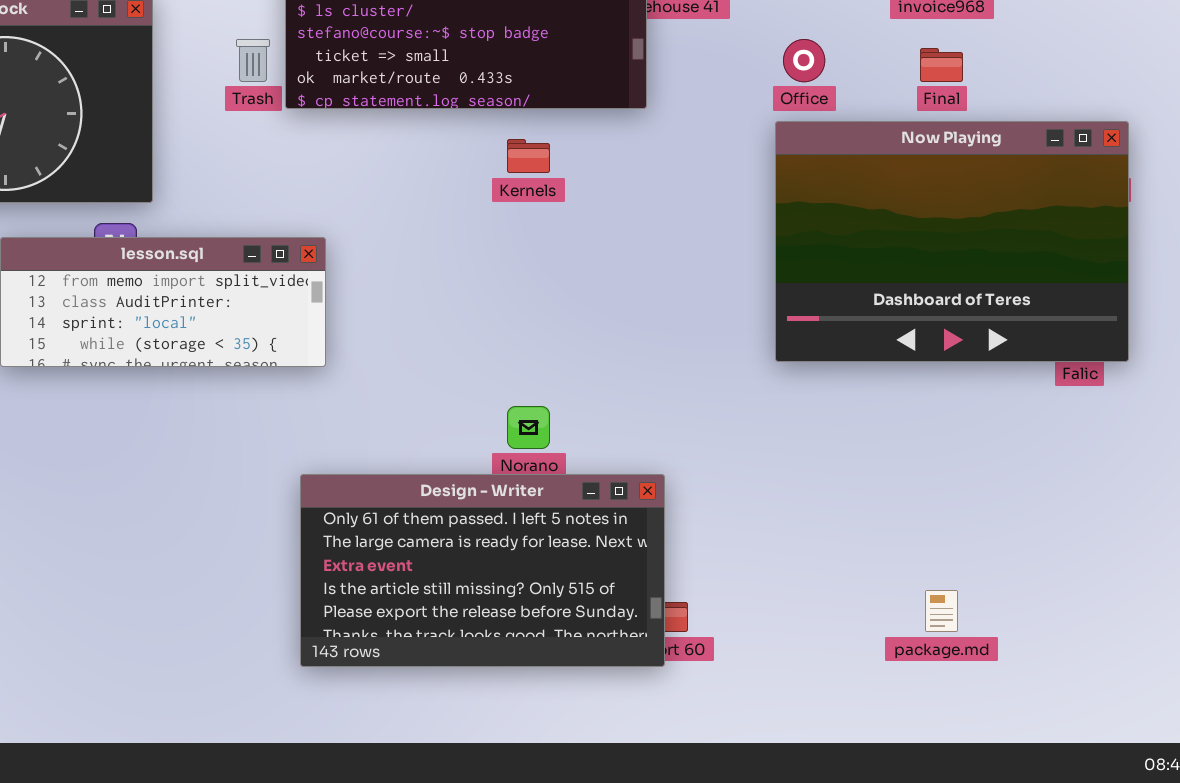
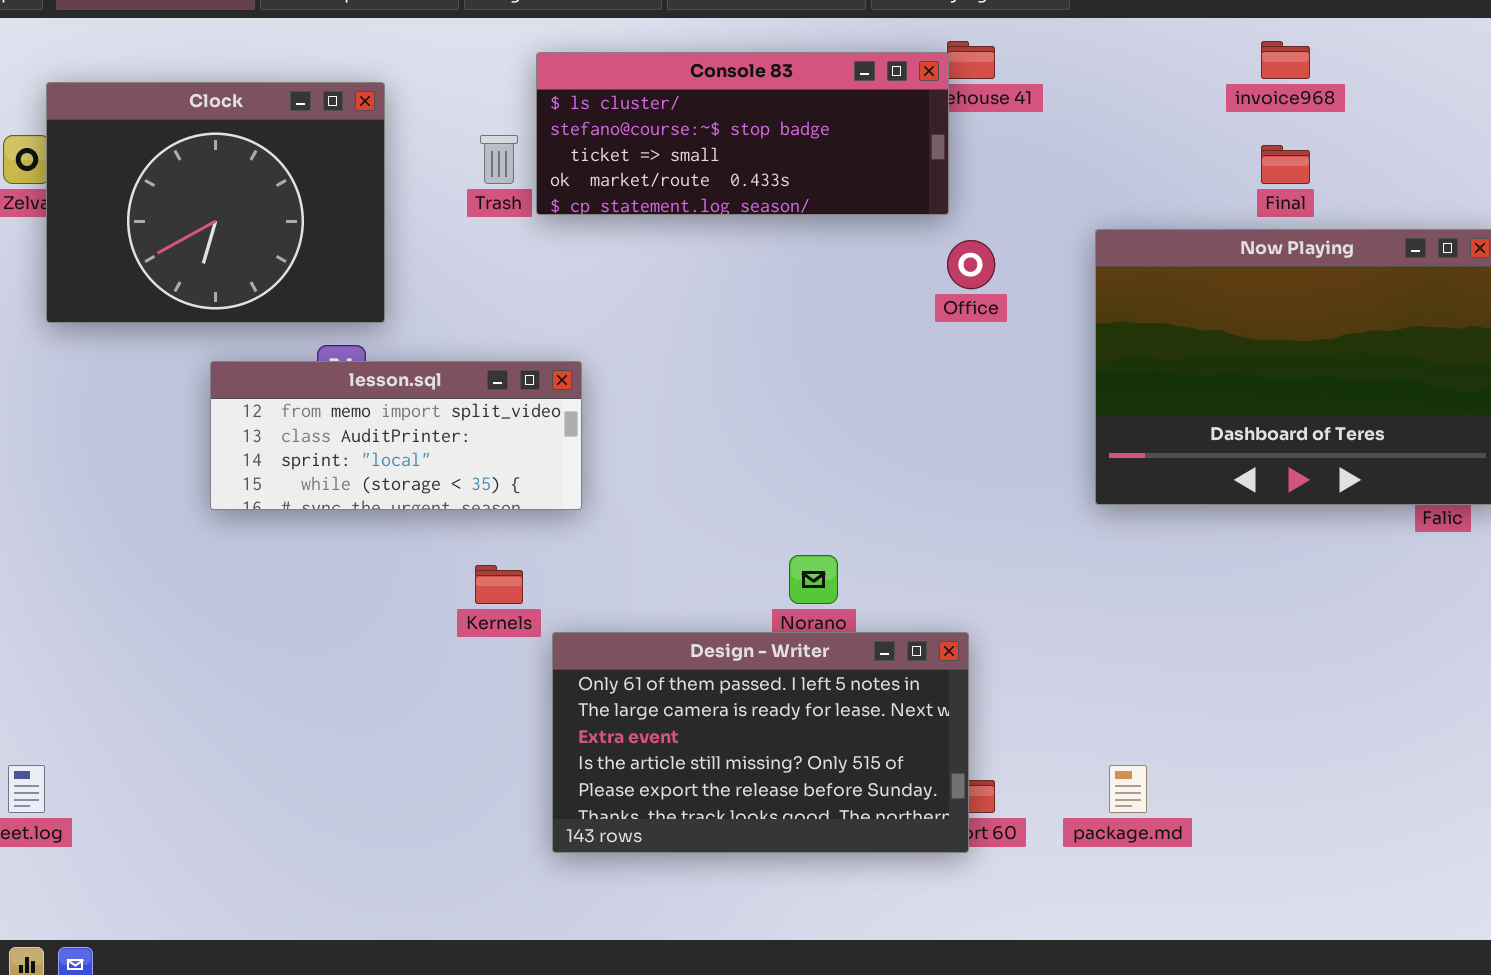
Office: [783,39,825,82] -> [947,240,995,289], moved
Kernels: [507,139,550,173] -> [475,565,523,604], moved
package.md: [925,590,958,632] -> [1109,765,1147,813], moved

